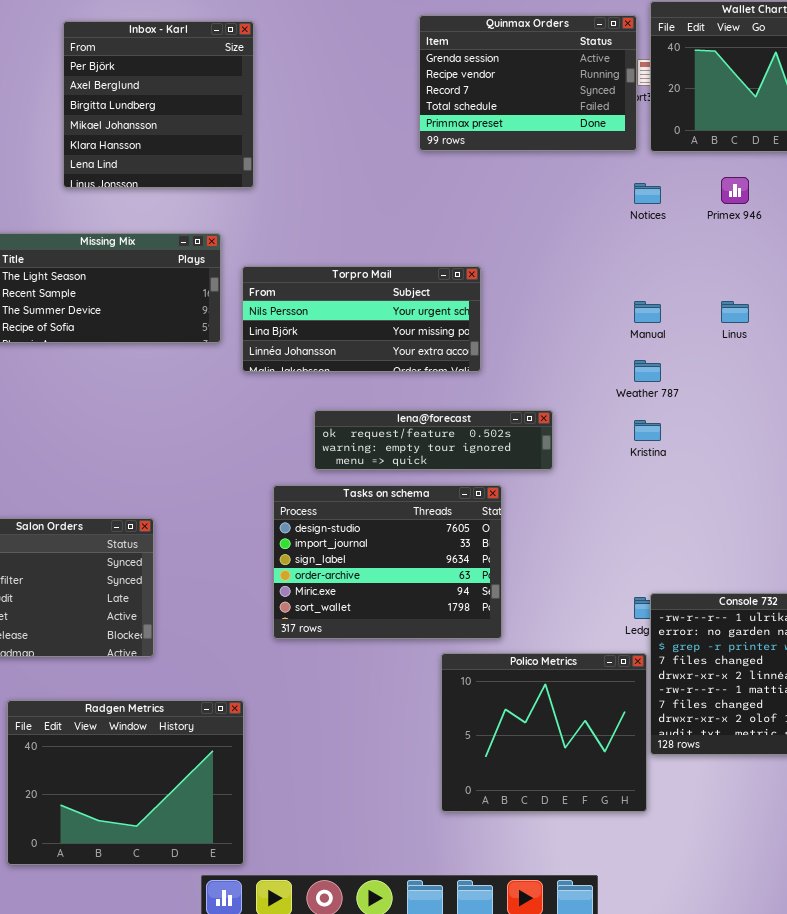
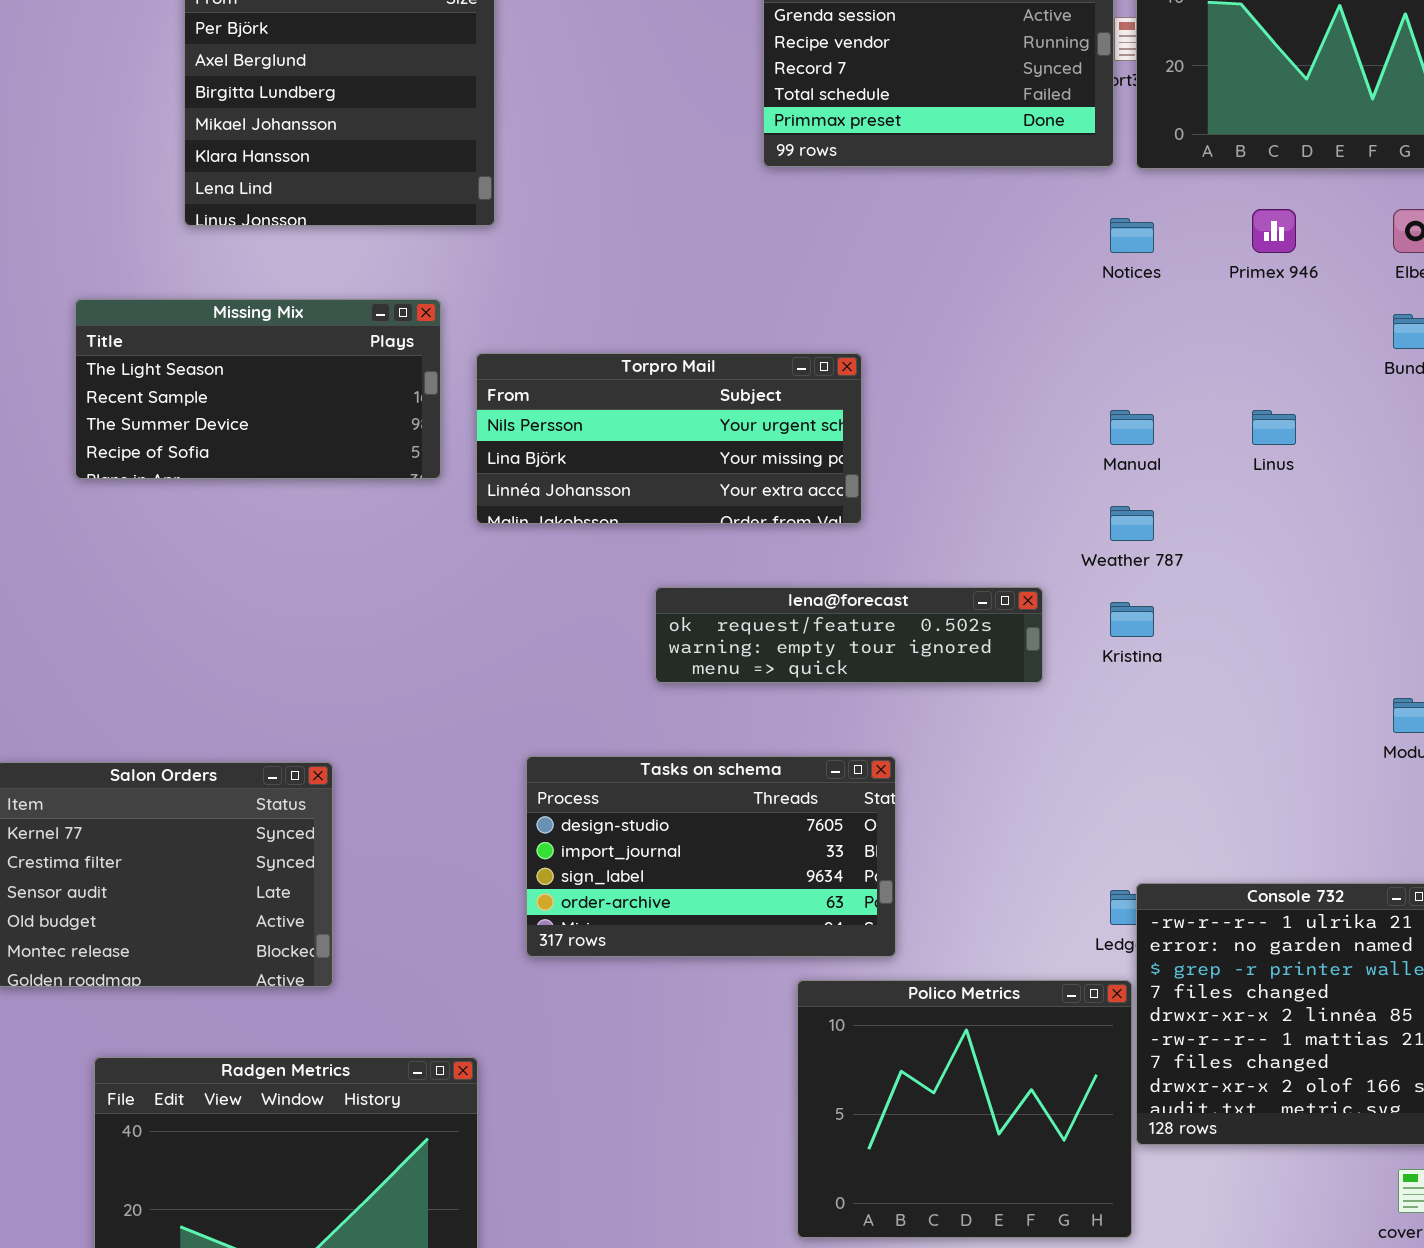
lena@forecast: [314,410,553,470] -> [655,587,1043,683], moved
Tasks on schema: [273,485,502,639] -> [526,756,896,957], resized

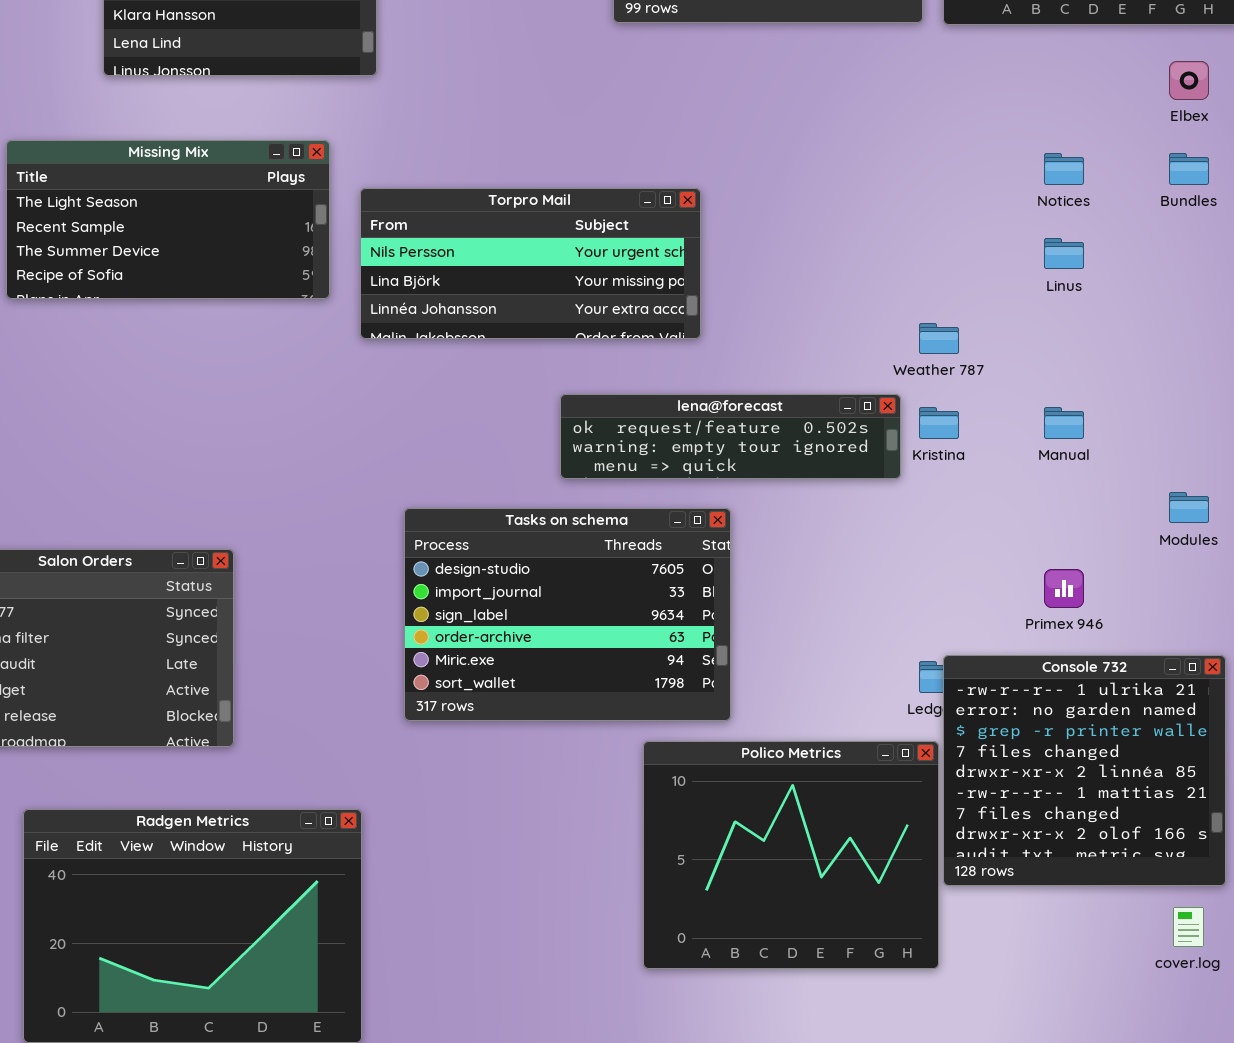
Primex 946: [1252,209,1296,253] -> [1044,569,1084,608], moved
Notices: [1110,218,1154,253] -> [1044,153,1084,185], moved
Manual: [1110,410,1154,445] -> [1044,407,1084,439], moved
lena@forecast: [655,587,1043,683] -> [560,394,901,479], moved
Tasks on schema: [526,756,896,957] -> [404,508,731,721], resized

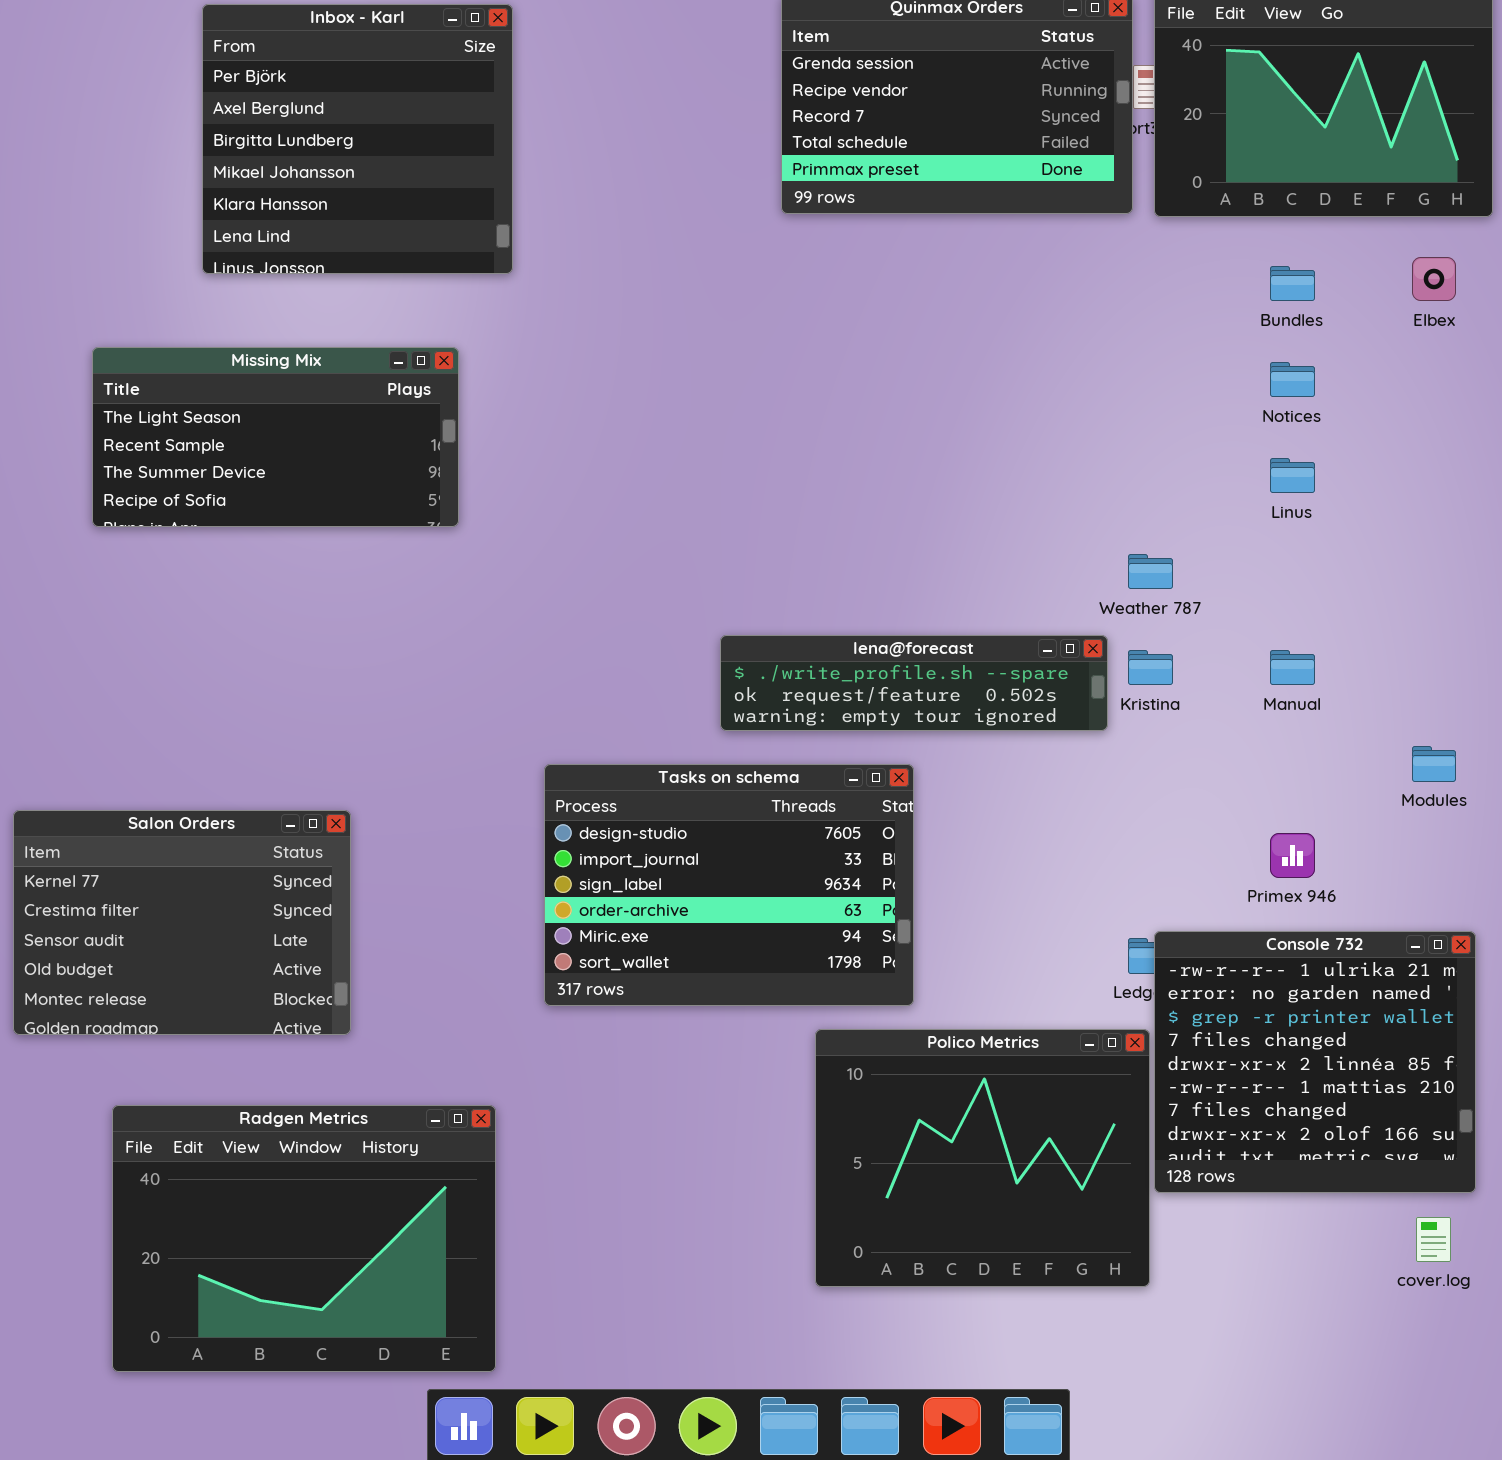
Bundles: [1169,153,1209,185] -> [1270,266,1315,301], moved
Torpro Mail: [360,188,701,339] -> none, closed
lena@forecast: [560,394,901,479] -> [720,635,1108,731], scrolled up 1 row

